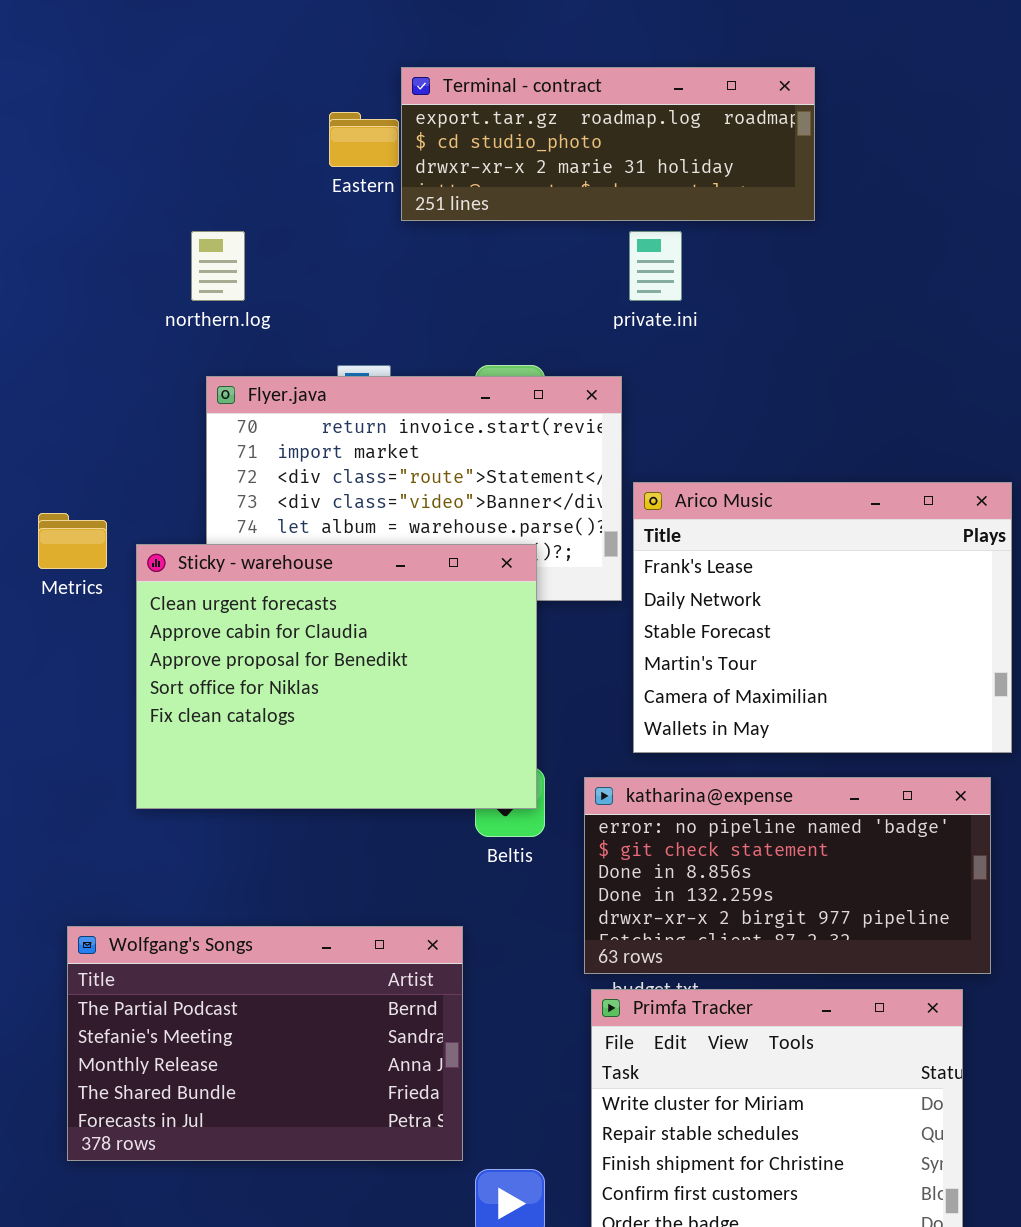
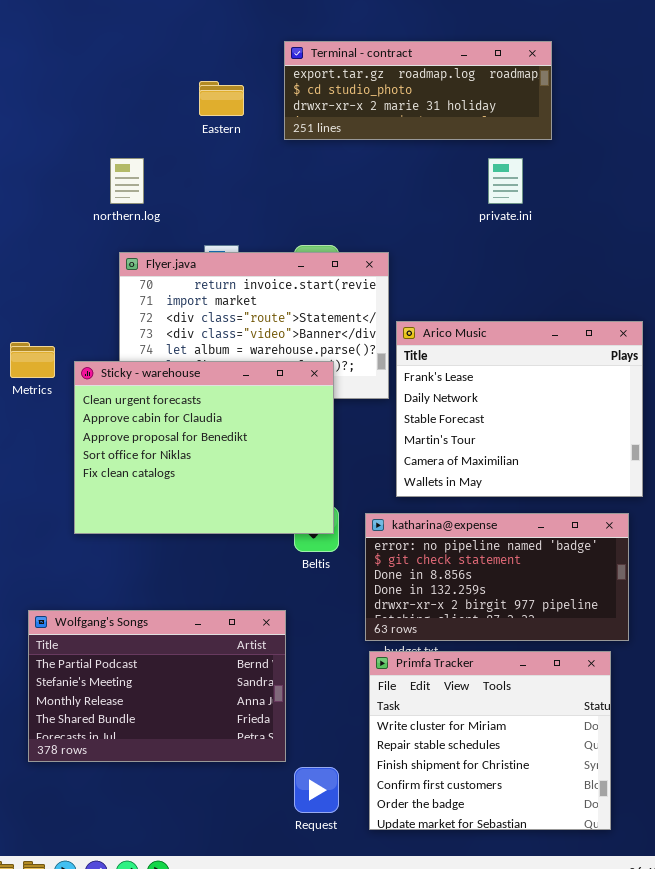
Terminal - contract: [401,67,815,221] -> [284,41,552,140], moved
private.ini: [629,231,682,301] -> [488,158,523,204], moved

